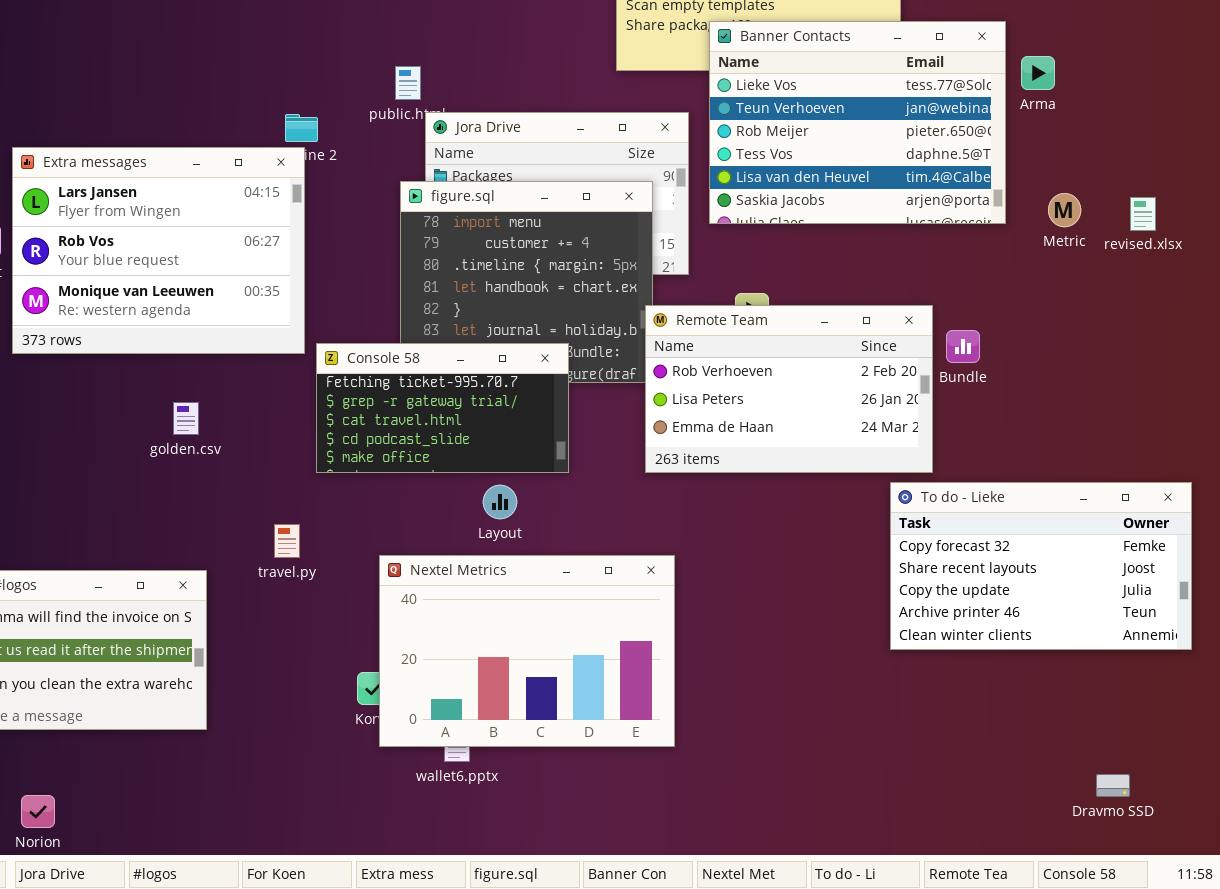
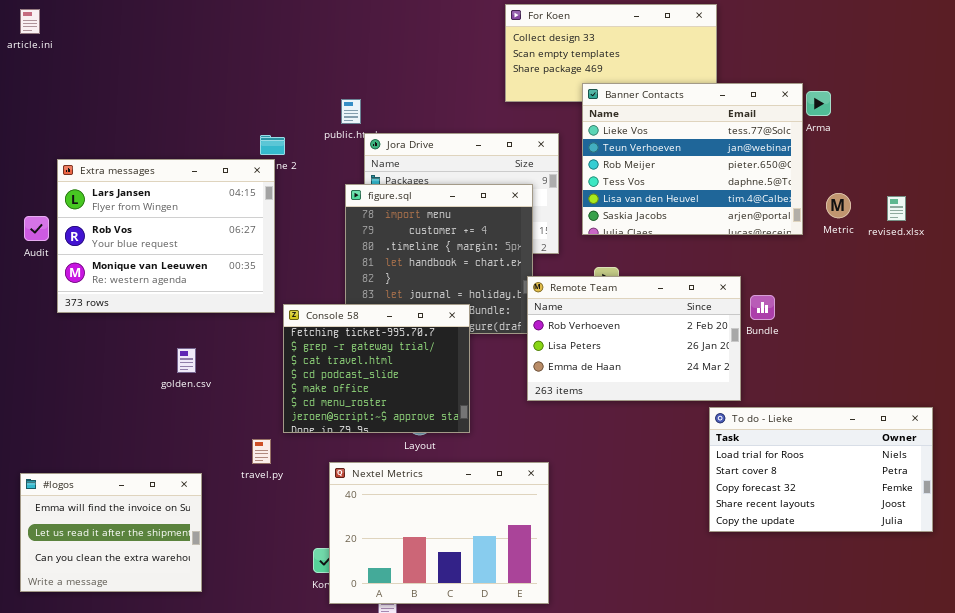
Banner Contacts: [709,21,1006,224] -> [582,83,803,235], moved
Console 58: [316,343,569,473] -> [283,304,470,433], resized
To do - Lieke: [890,482,1192,650] -> [709,407,933,532], scrolled up 2 rows

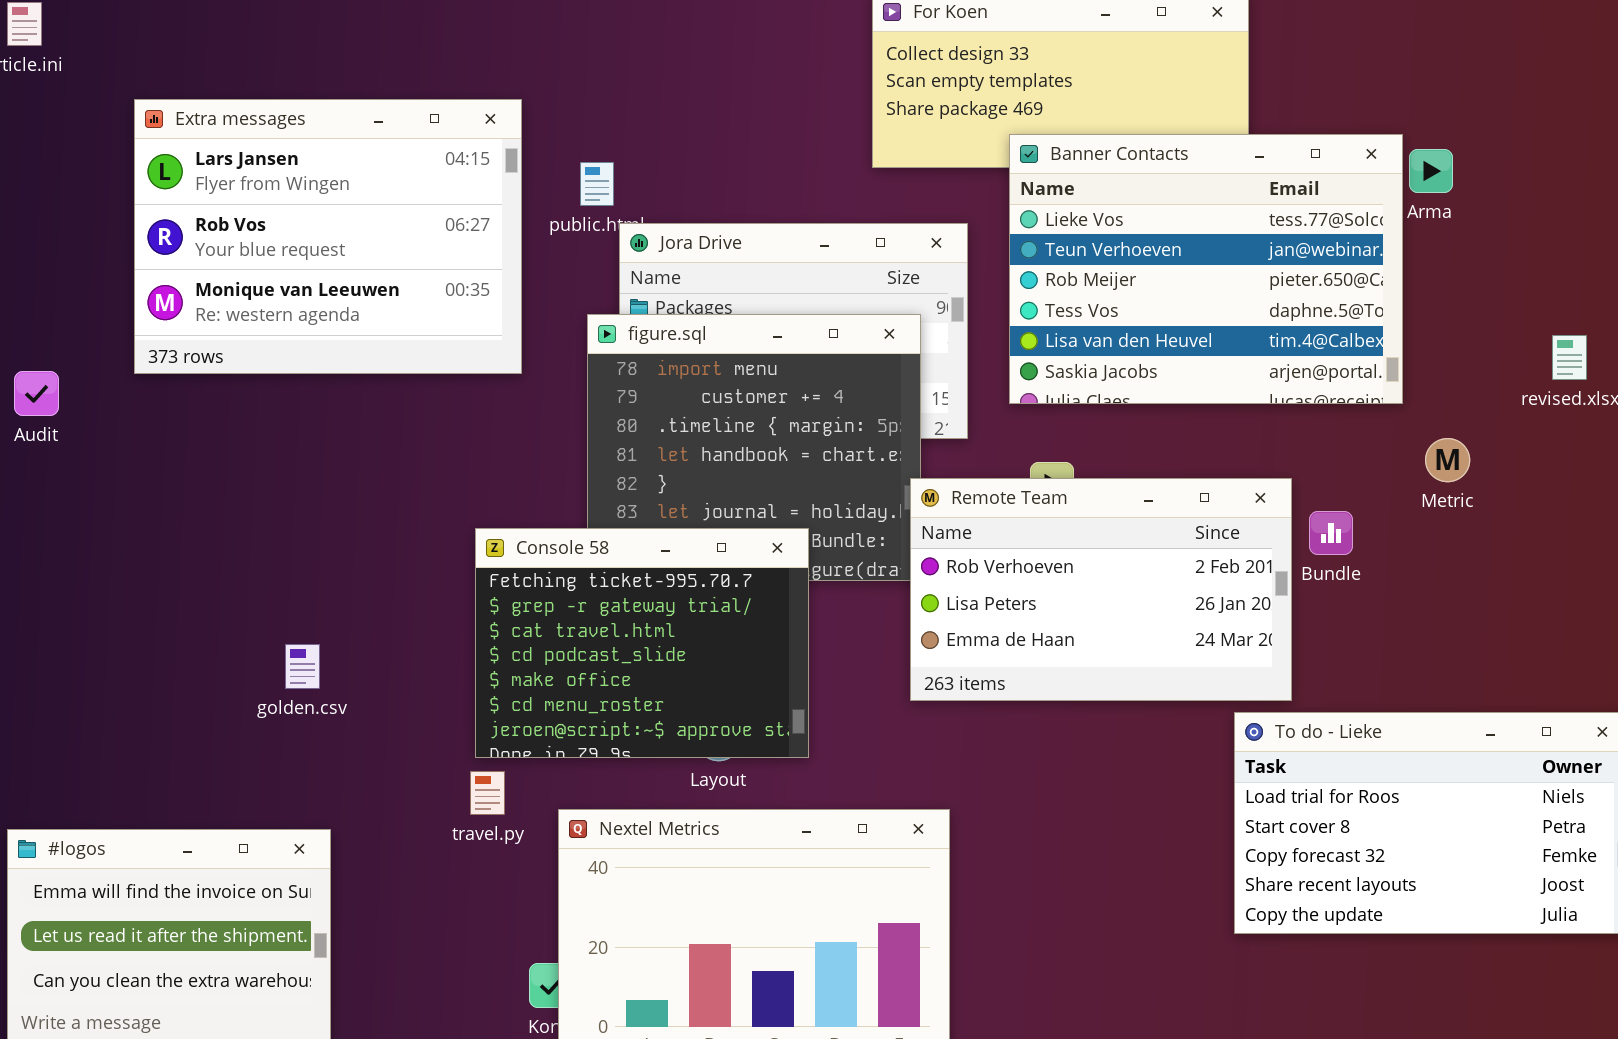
Extra messages: [57,159,275,313] -> [134,99,522,374], moved
Metric: [826,193,851,218] -> [1425,438,1470,482], moved
golden.csv: [177,348,196,373] -> [285,644,320,689], moved
travel.py: [252,439,271,464] -> [470,771,505,815], moved

